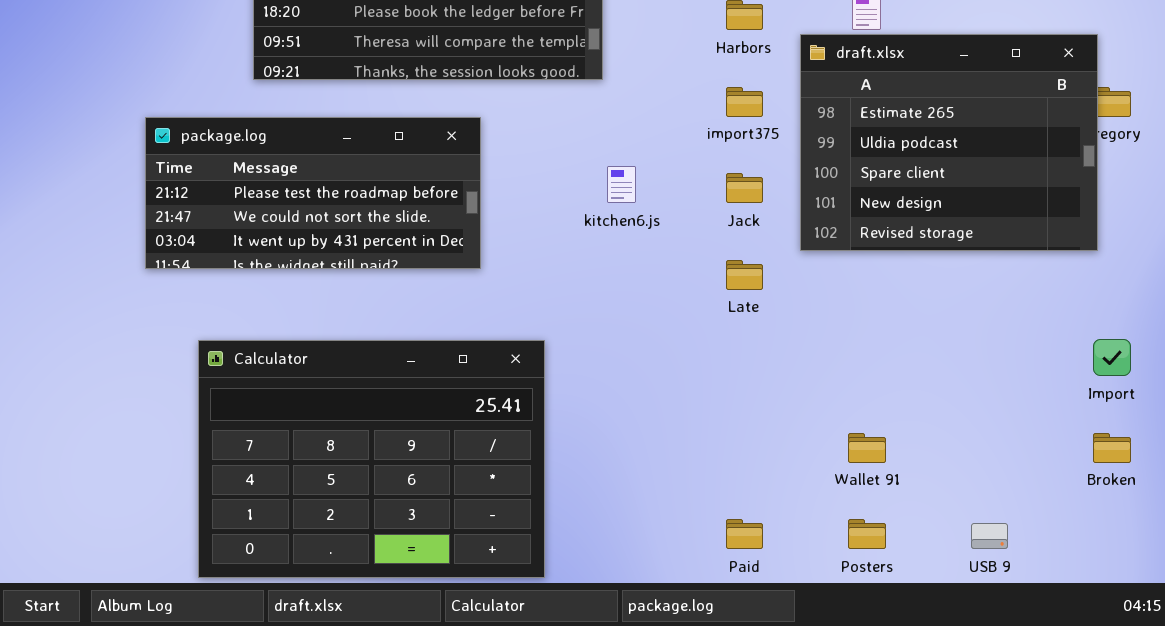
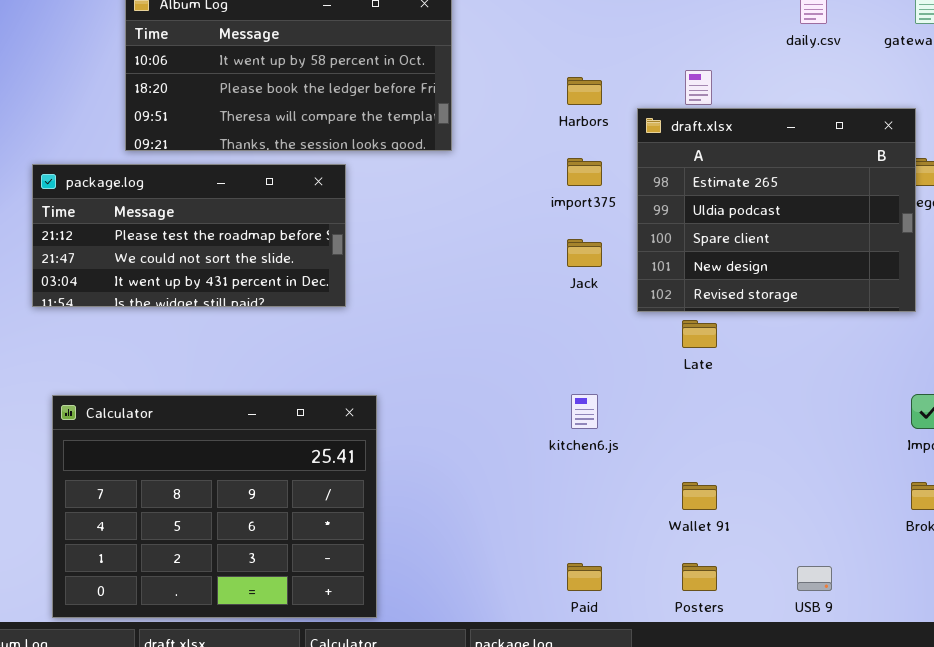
package.log: [145,117,481,269] -> [32,164,346,307], moved
kitchen6.js: [607,166,636,203] -> [571,394,598,429], moved
Late: [726,260,763,290] -> [682,320,717,348], moved
Calculator: [198,340,545,578] -> [52,395,377,618], moved

